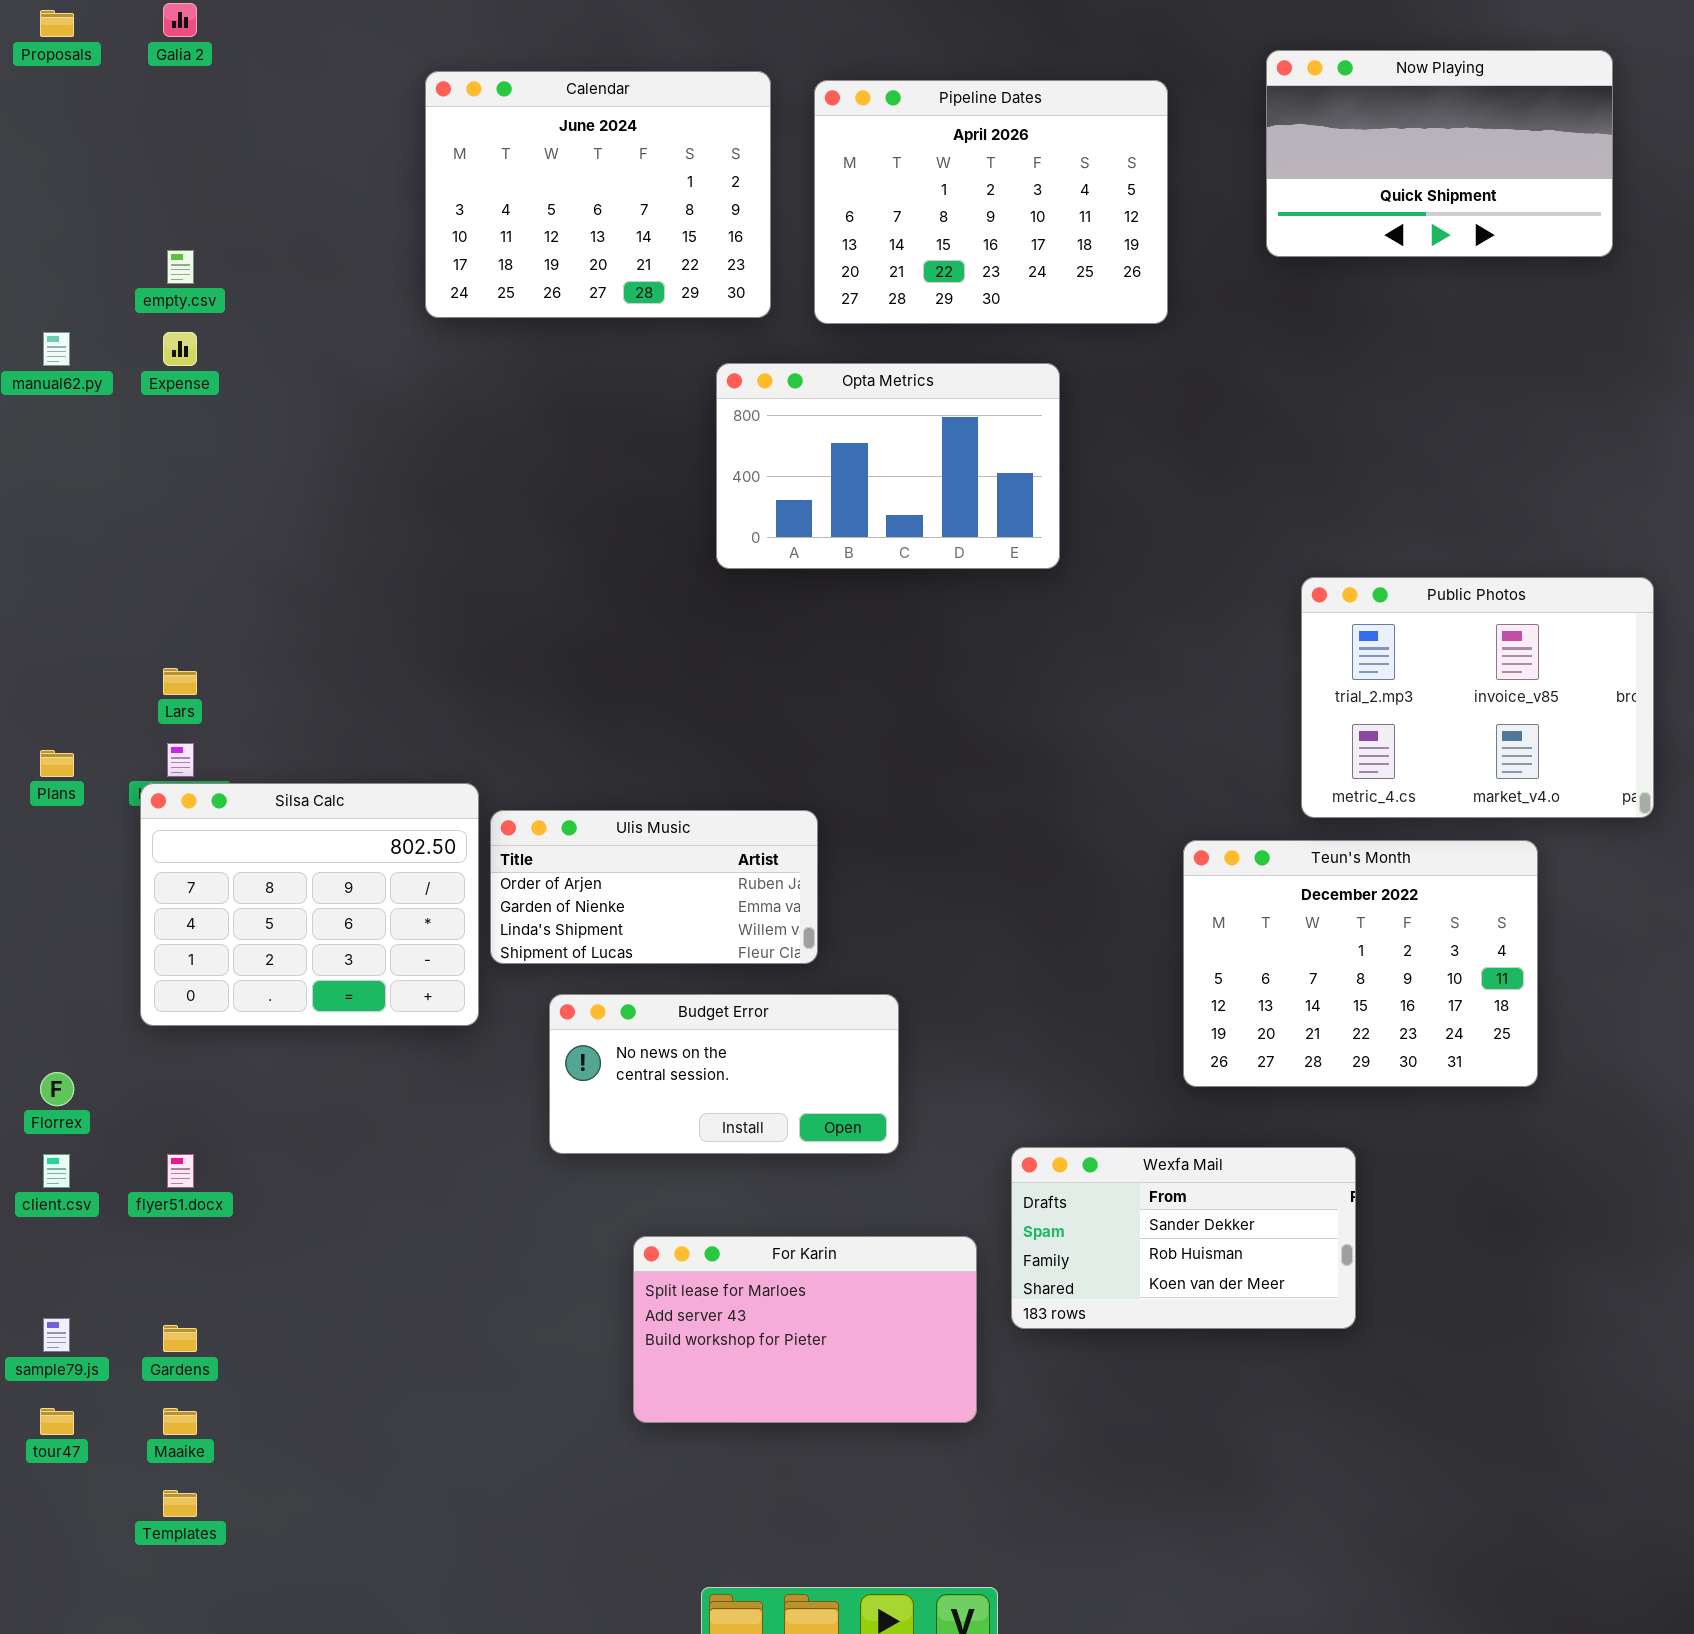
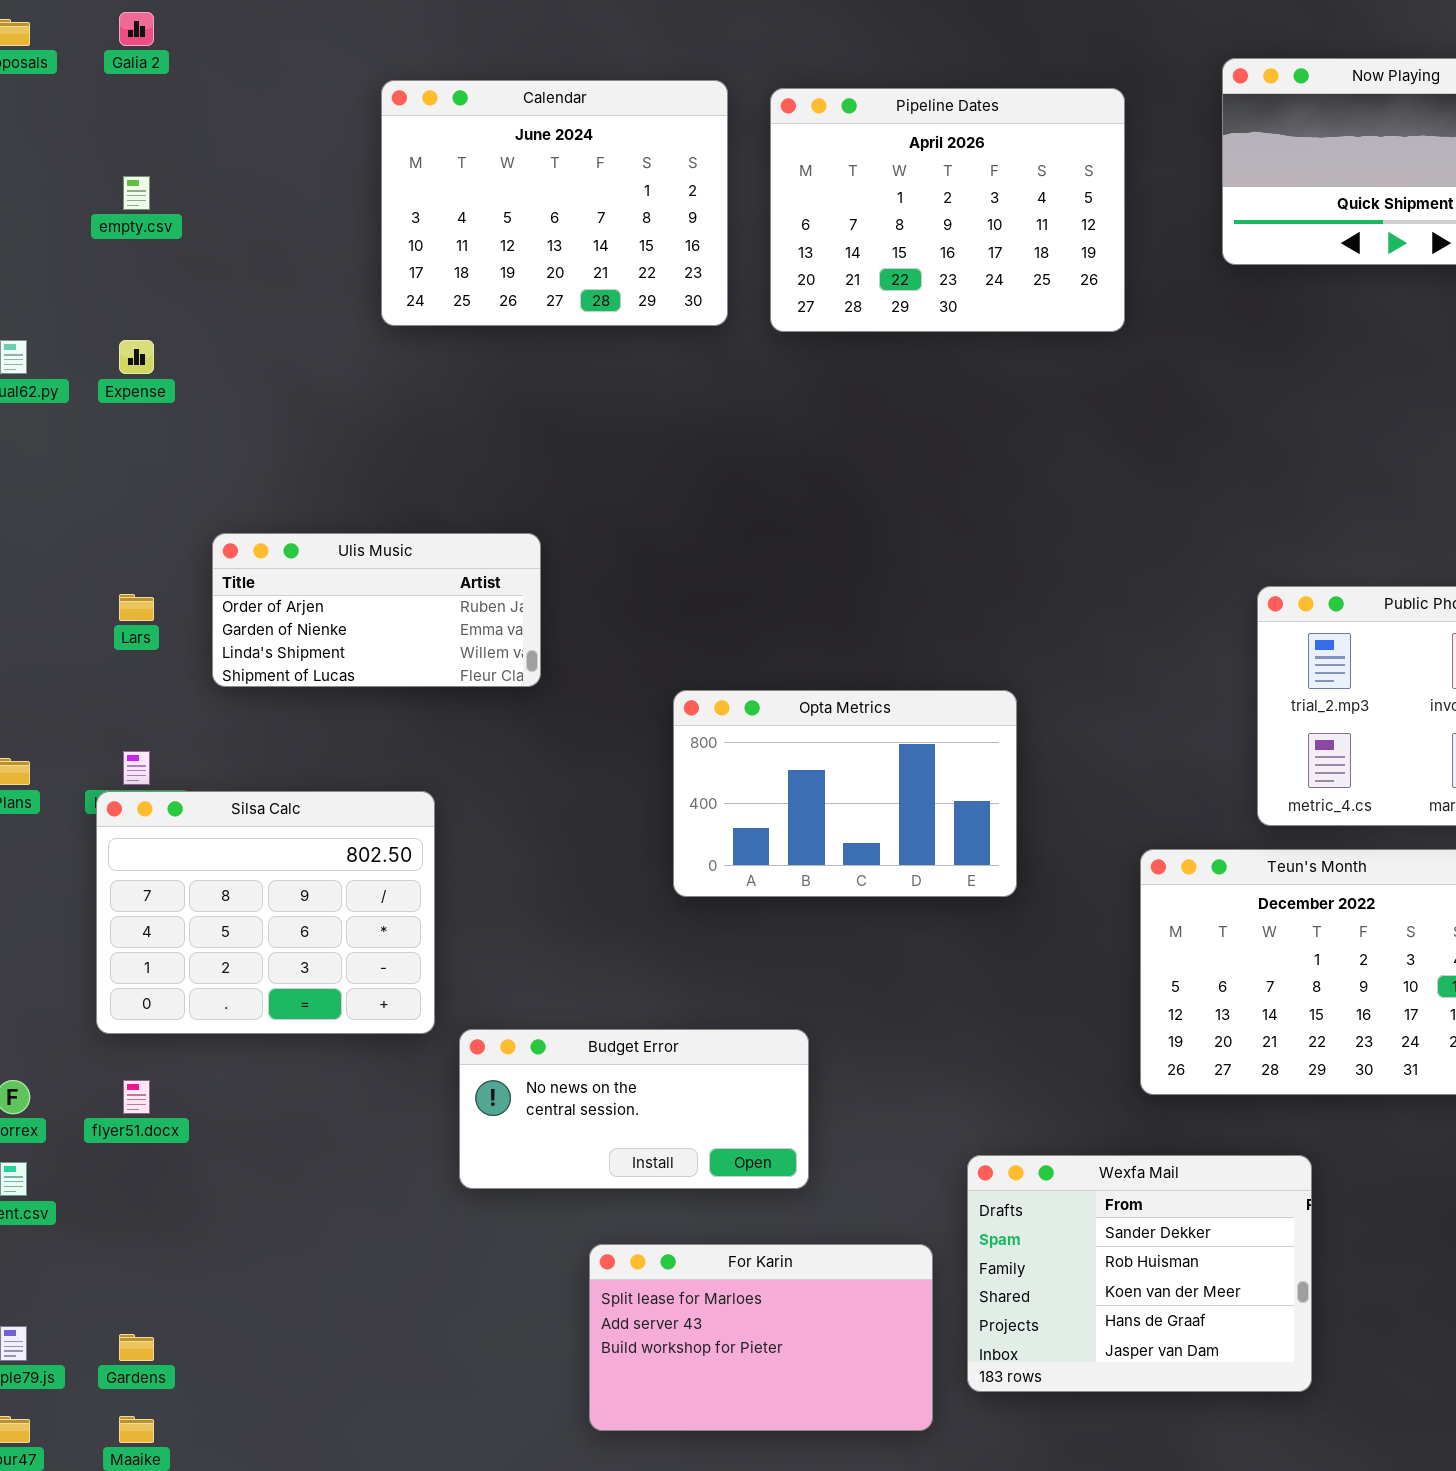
empty.csv: [167,250,194,284] -> [123,176,150,210], moved
Opta Metrics: [716,363,1060,569] -> [673,690,1017,897], moved
Lars: [163,668,197,695] -> [119,594,154,621], moved
Ulis Music: [490,810,818,964] -> [212,533,541,687], moved
Budget Error: [549,994,899,1154] -> [459,1029,809,1189], moved
Wexfa Mail: [1011,1147,1356,1329] -> [967,1155,1312,1392], resized
flyer51.docx: [167,1154,194,1188] -> [123,1080,150,1114], moved

